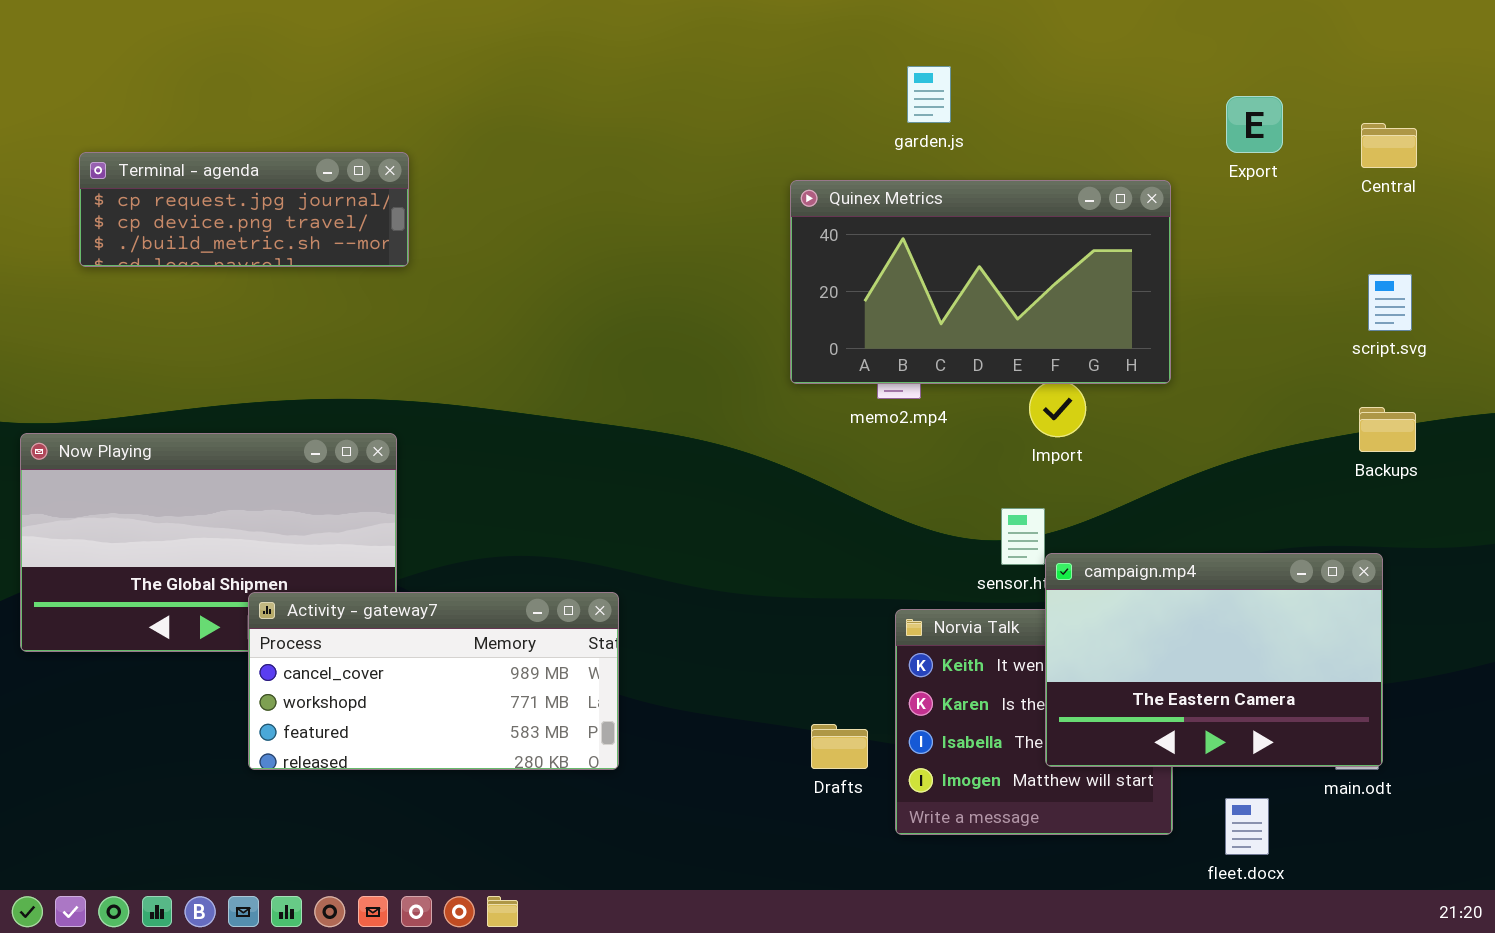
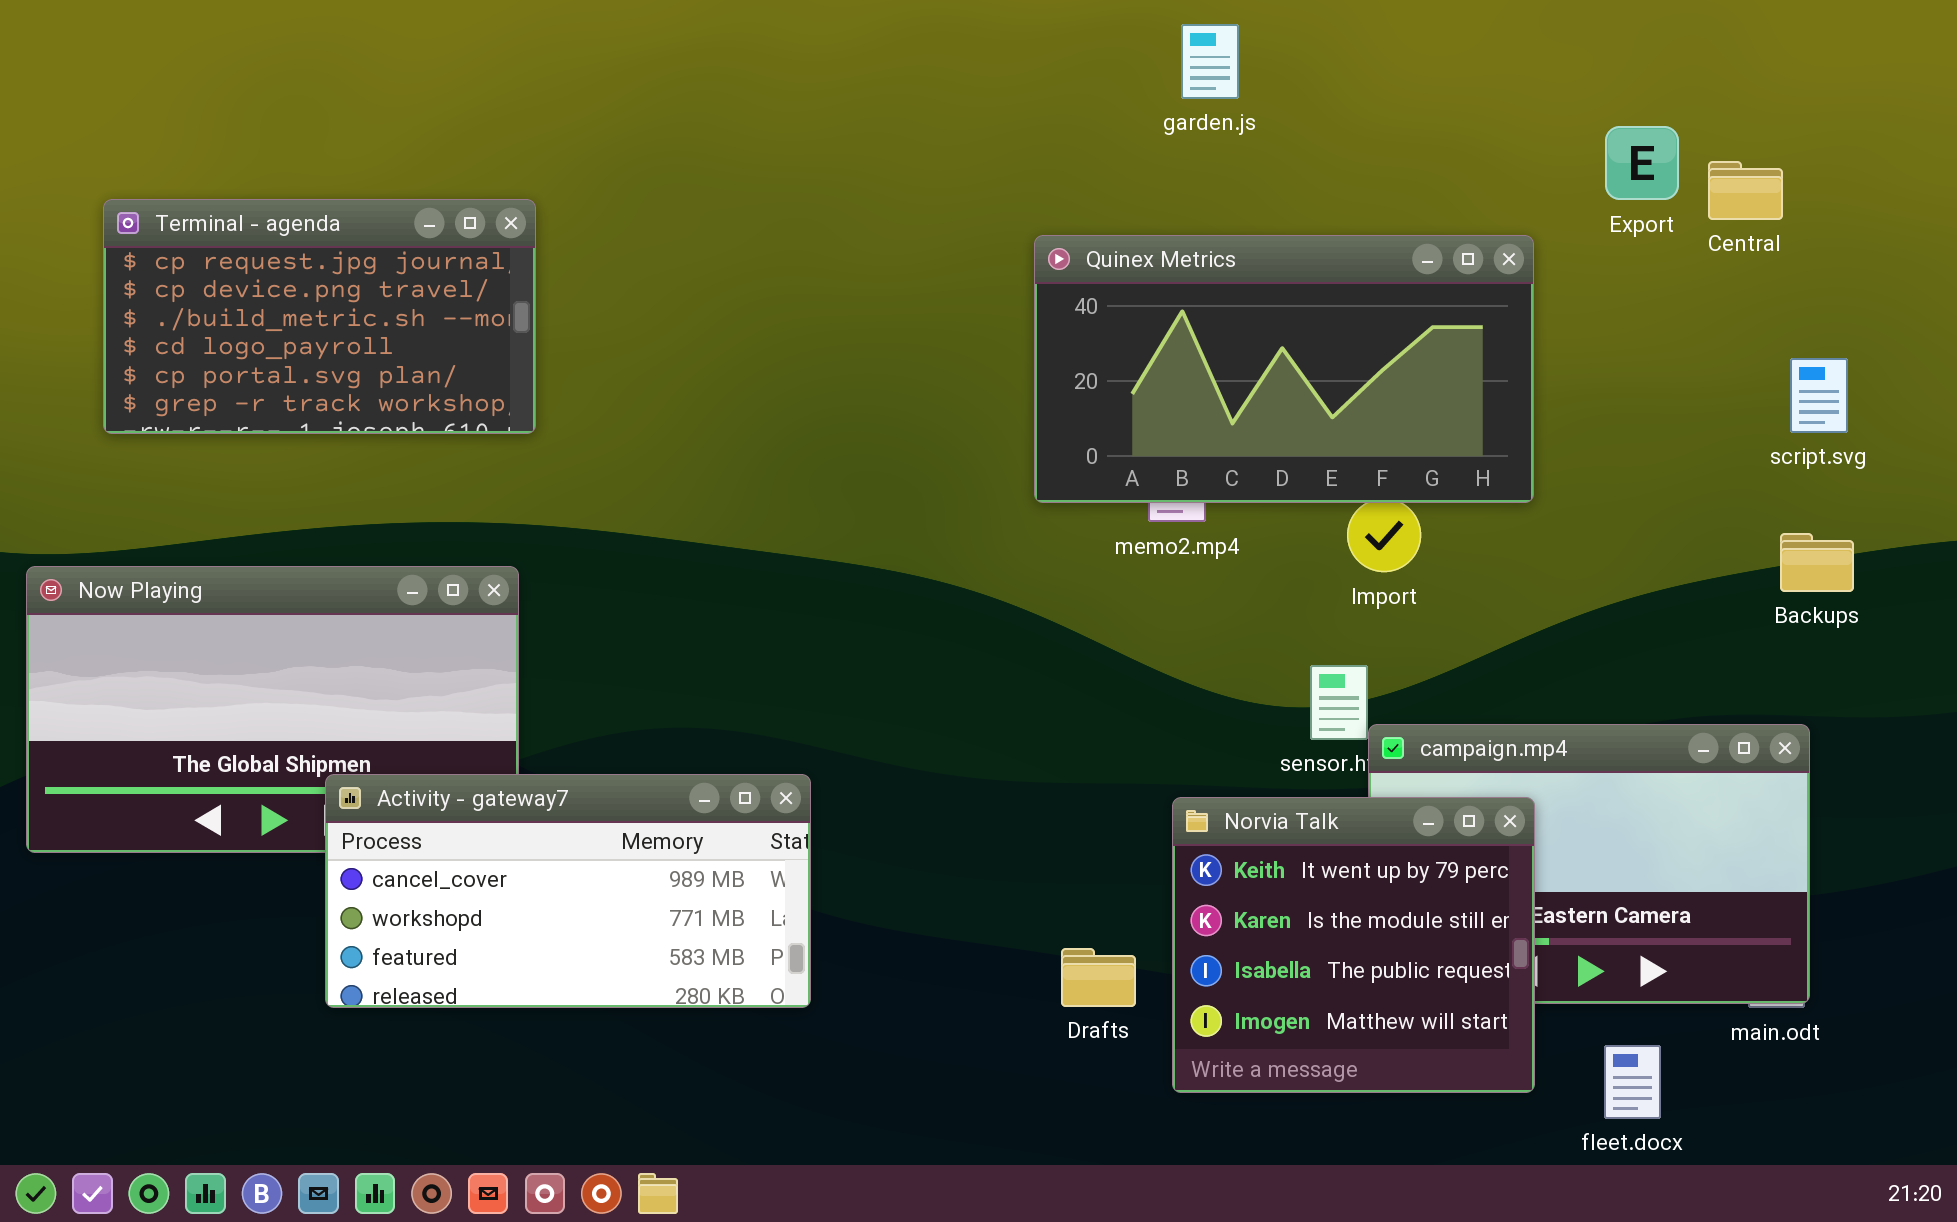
garden.js: [907,66,951,123] -> [1181,24,1239,99], moved
Central: [1361,123,1417,168] -> [1708,161,1783,220], moved
Terminal - agenda: [79,152,409,267] -> [103,199,536,434], resized
Norvia Talk: [895,609,1173,835] -> [1172,797,1535,1093], raised

